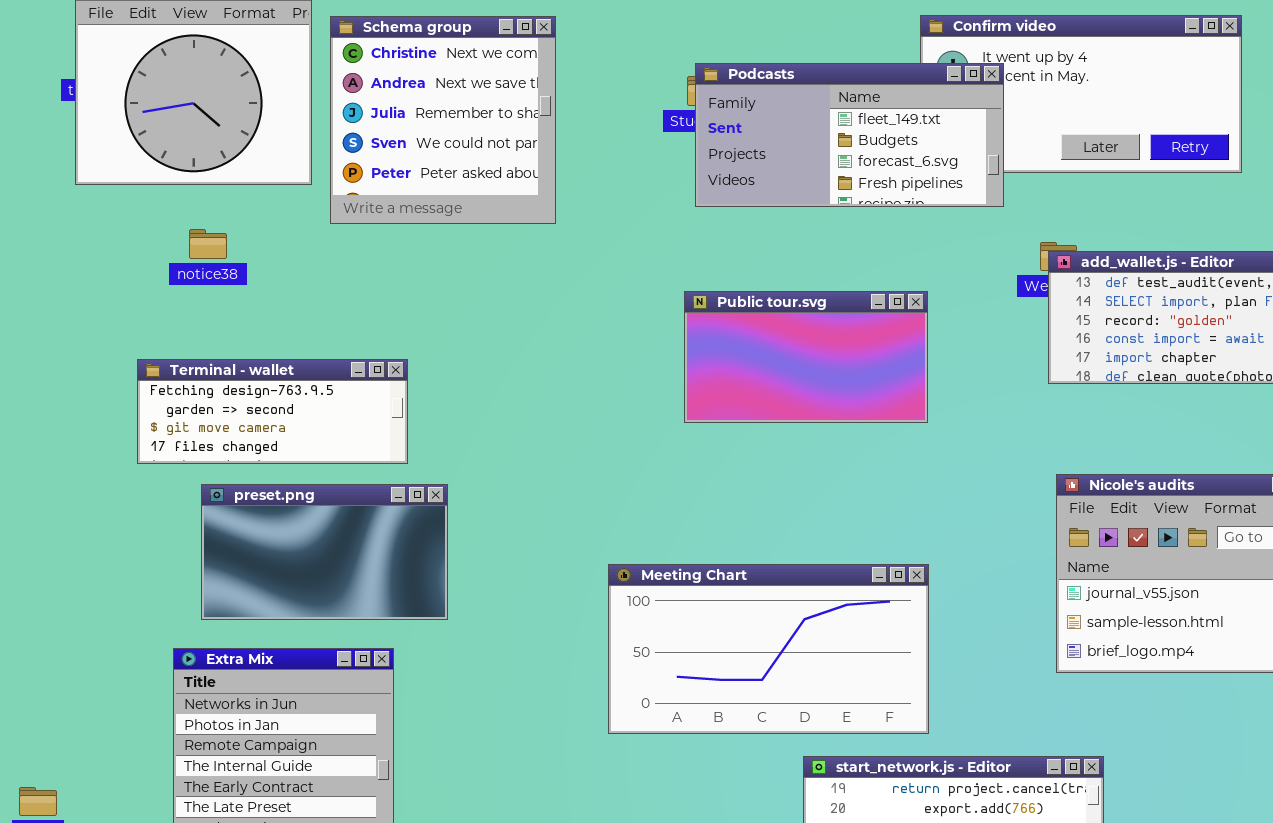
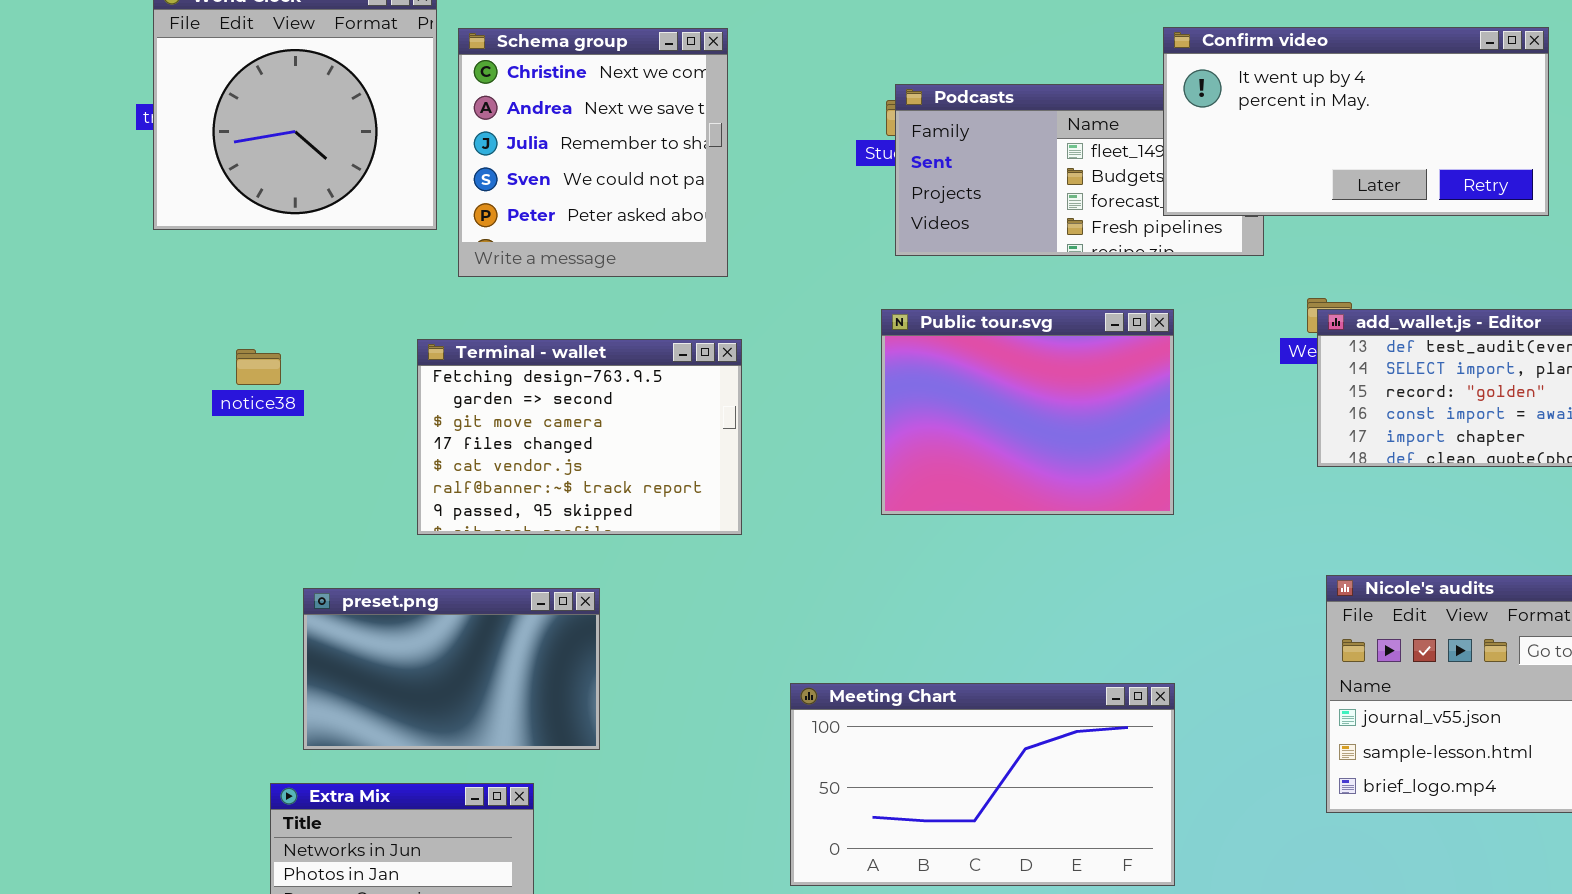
Confirm video: [920,15,1242,173] -> [1163,27,1549,216], raised
notice38: [189,229,227,259] -> [236,349,281,385], moved
Public tour.svg: [684,291,928,423] -> [881,309,1174,515], resized
Terminal - wallet: [137,359,408,464] -> [417,339,742,535], moved, resized

